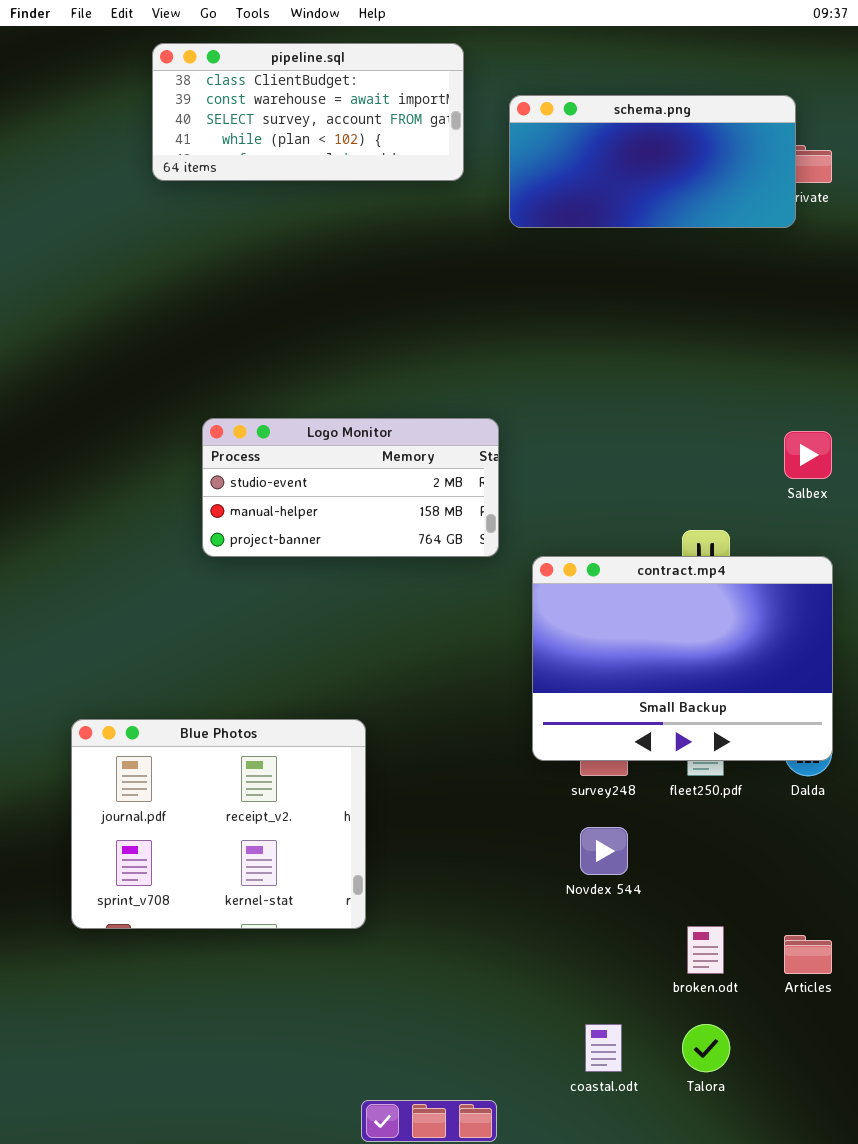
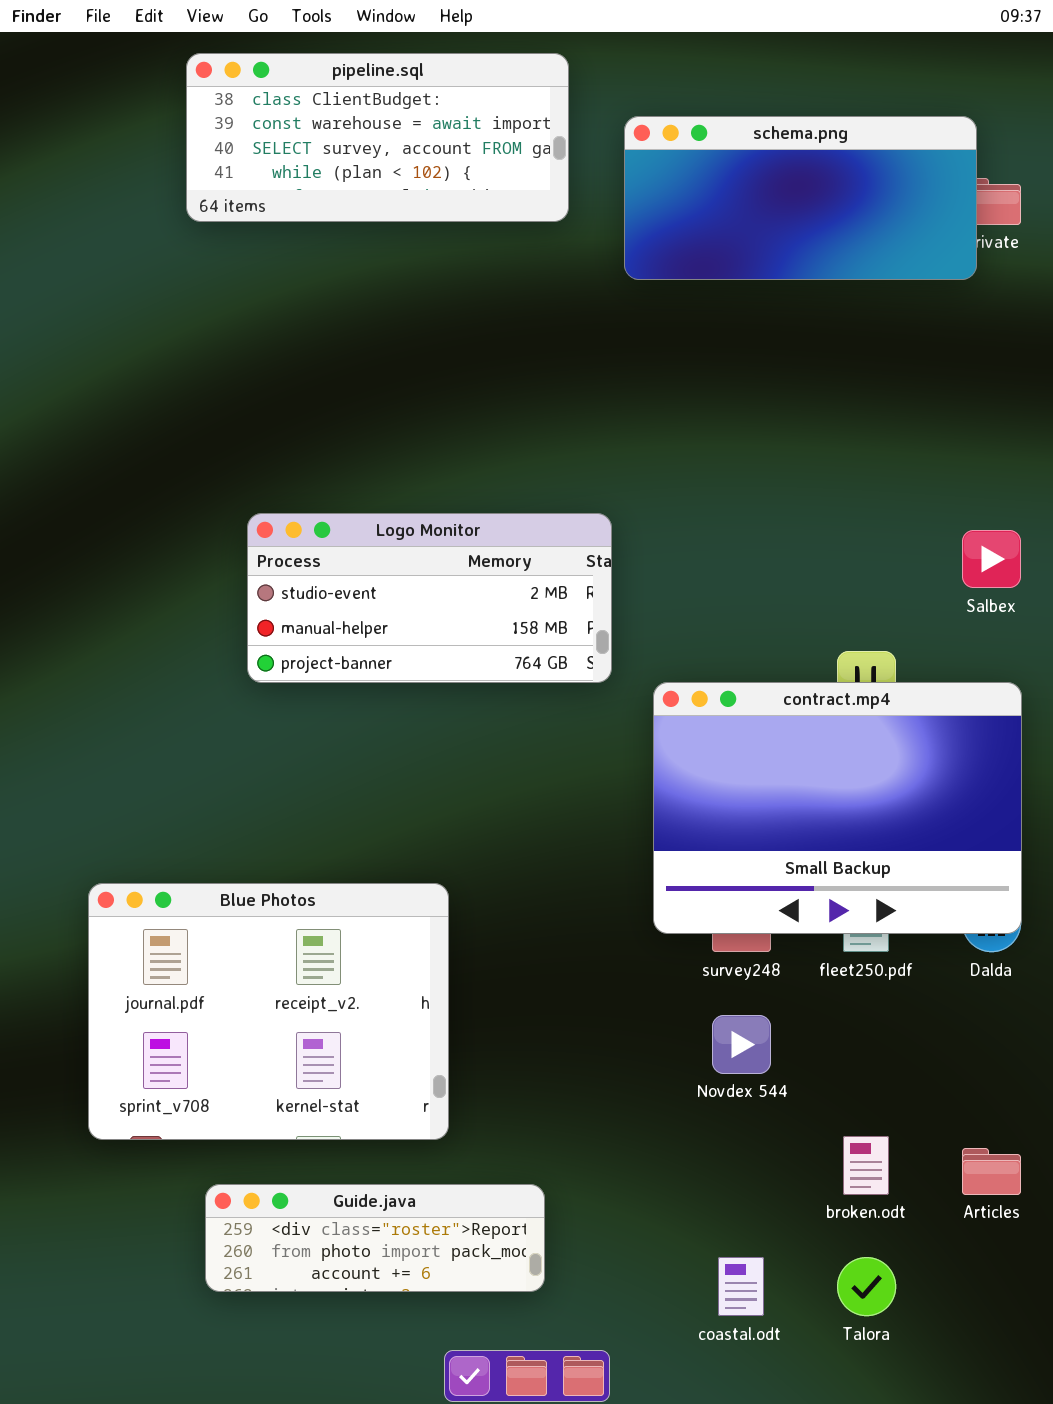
Guide.java: none -> [205,1184,545,1292], opened

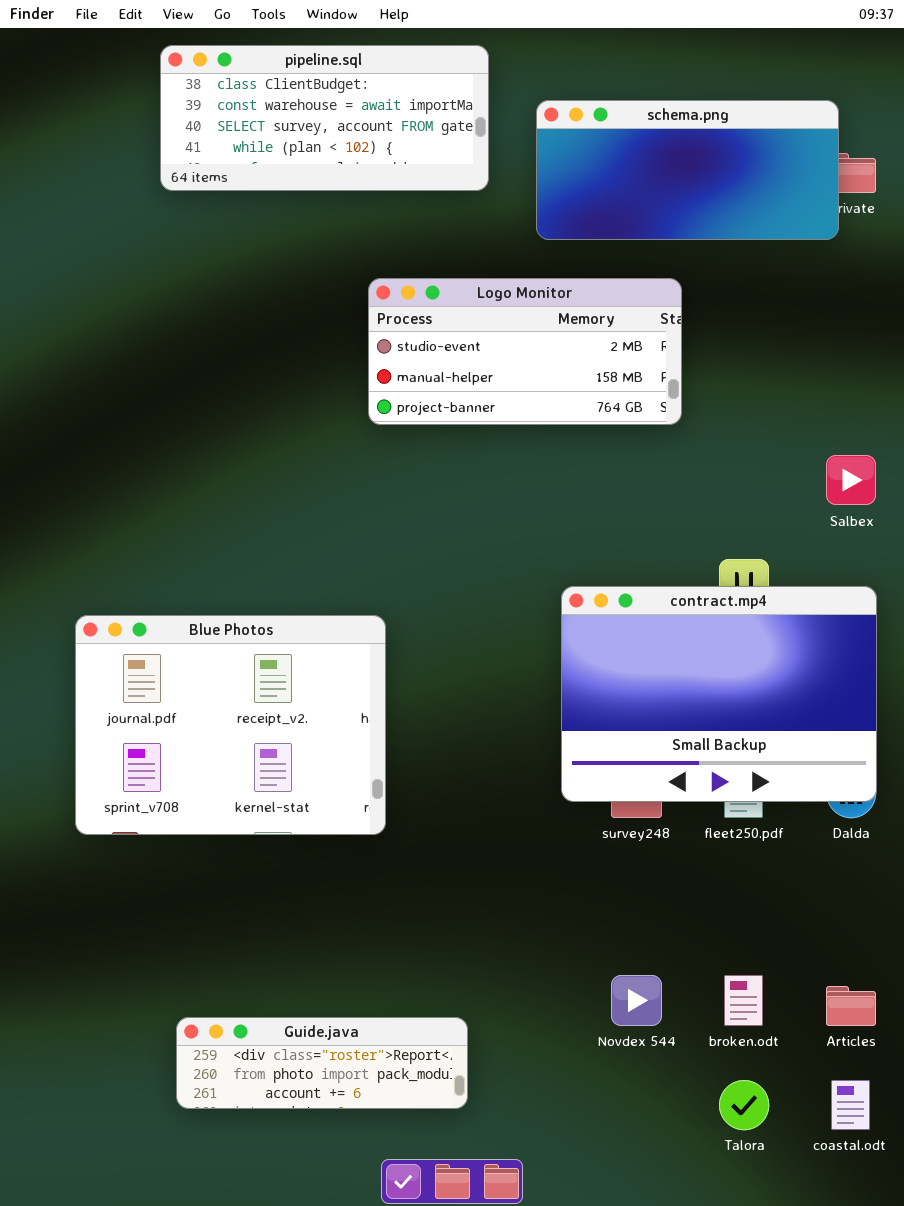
Logo Monitor: [247,513,612,683] -> [368,278,682,425], moved
Blue Photos: [88,883,449,1140] -> [75,615,386,835], moved
Novdex 544: [712,1015,771,1074] -> [611,975,662,1026], moved
coastal.odt: [718,1257,764,1316] -> [831,1080,870,1130], moved

